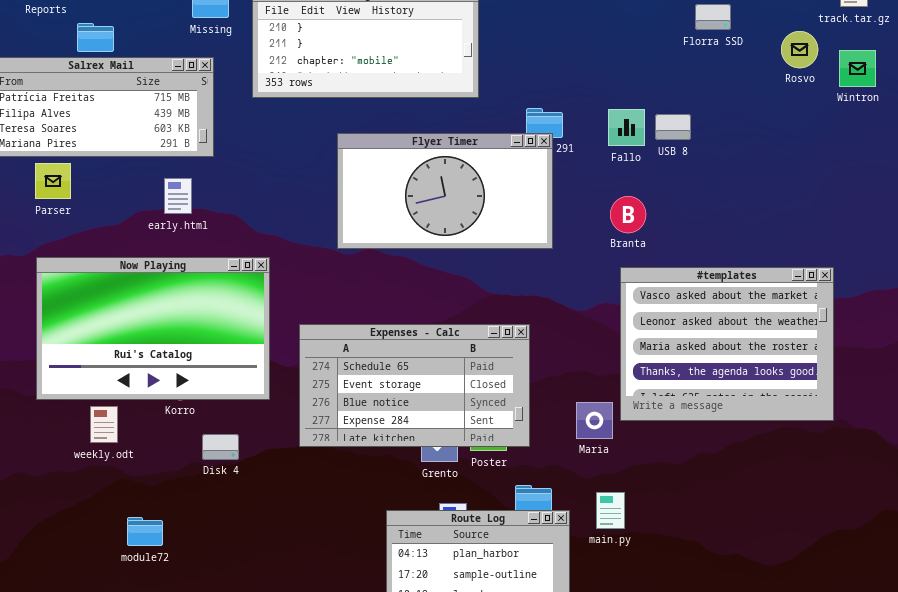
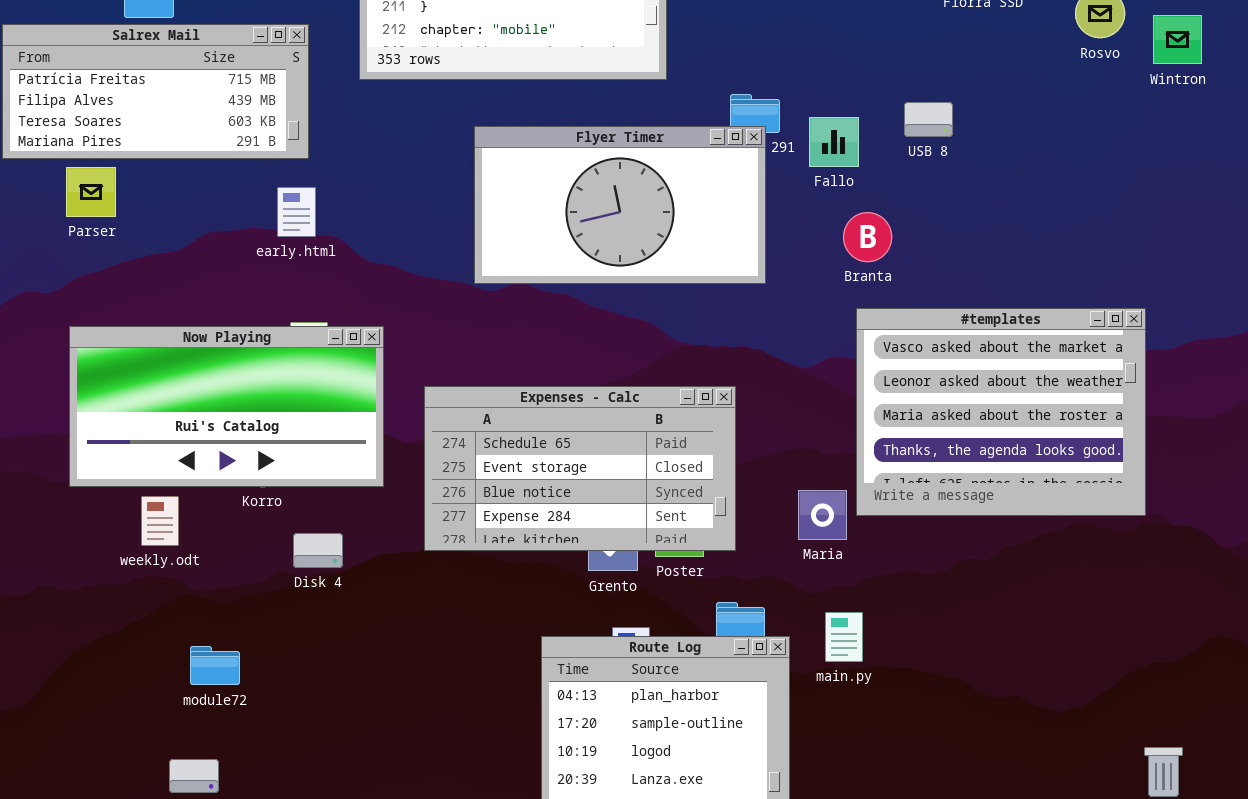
Fallo: [608,109,645,146] -> [809,117,859,167], moved
early.html: [164,178,192,214] -> [277,187,316,237], moved
Now Playing: [36,257,270,400] -> [69,326,384,487], resized

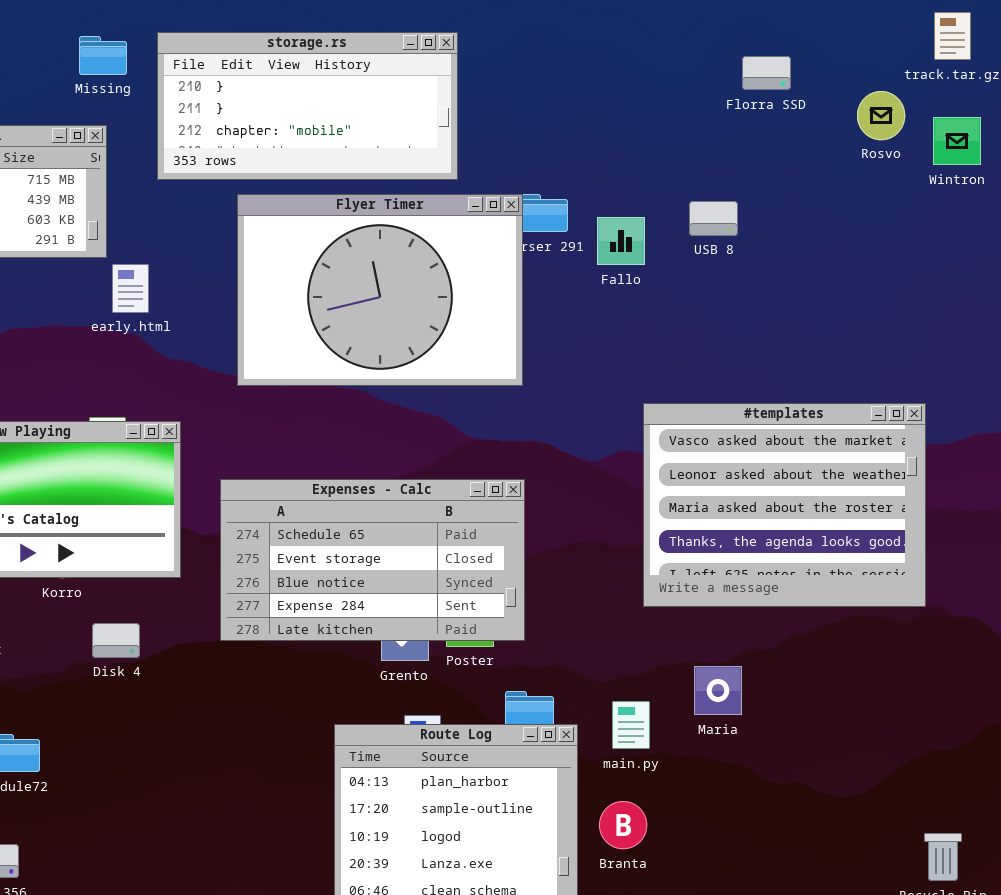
Flyer Timer: [474,126,766,284] -> [237,194,523,386], moved, resized
early.html: [277,187,316,237] -> [112,264,149,313], moved
Branta: [843,212,892,262] -> [599,801,647,849], moved
Maria: [798,490,847,540] -> [694,666,742,715], moved

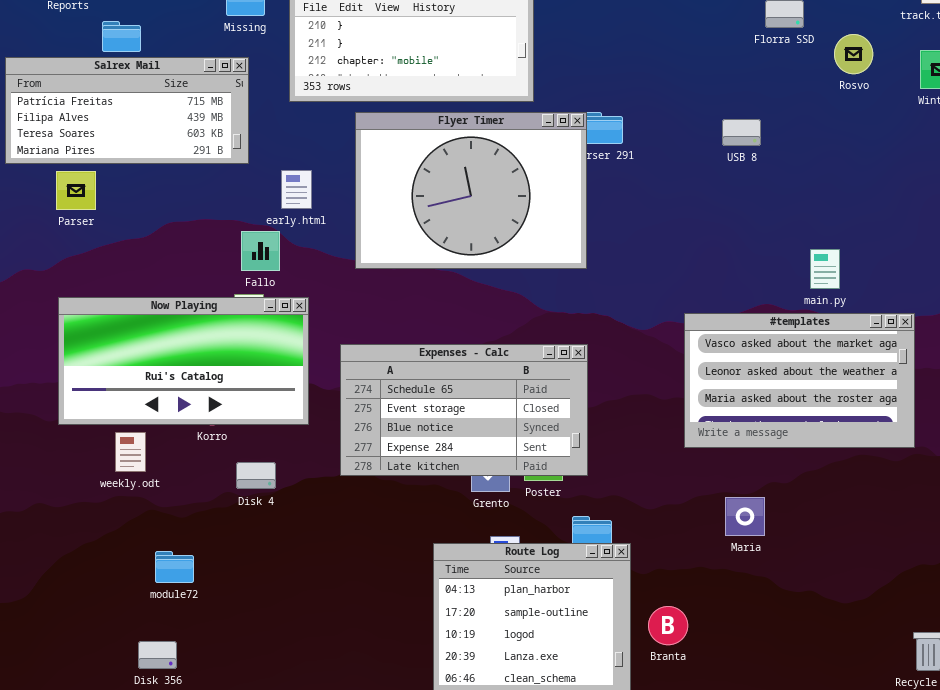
Rosvo: [857,91,905,140] -> [834,34,873,74], moved
Fallo: [597,217,645,265] -> [241,231,280,271], moved
early.html: [112,264,149,313] -> [281,170,312,209], moved
#templates: [643,403,926,607] -> [684,313,915,448], resized
main.py: [612,701,650,749] -> [810,249,840,289], moved

